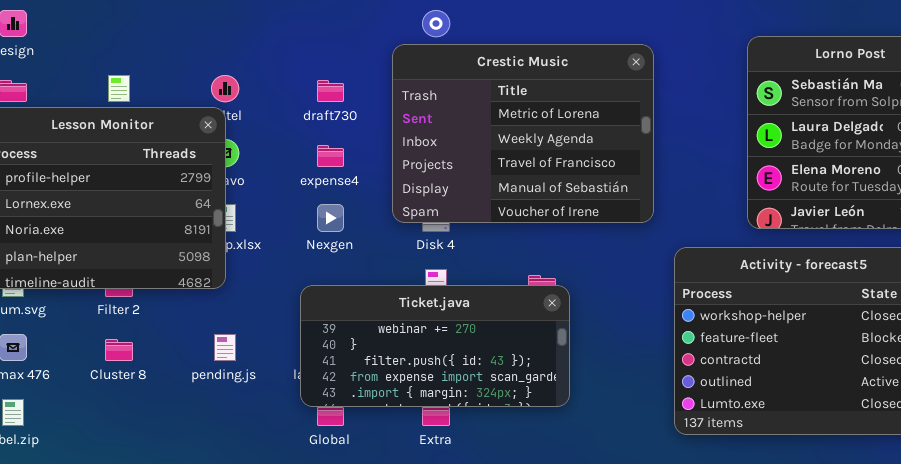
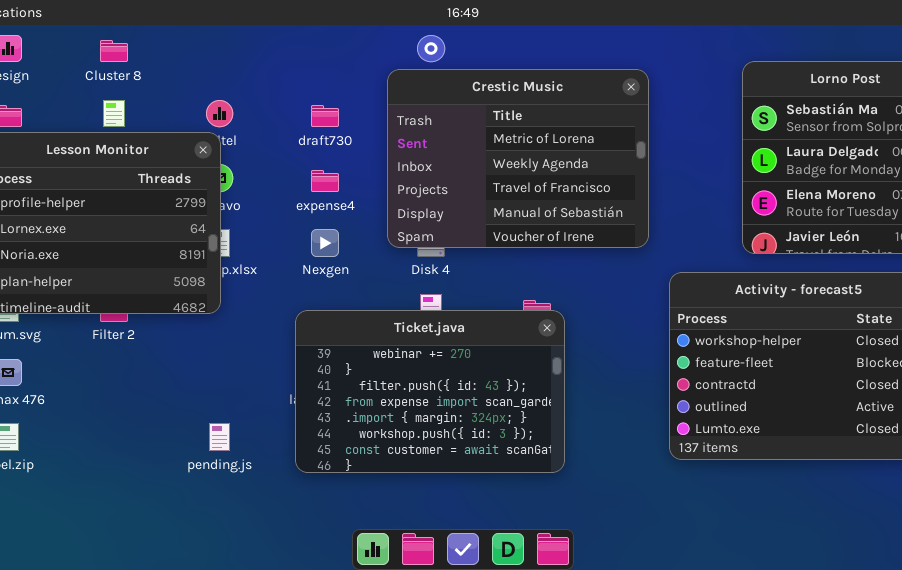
Ticket.java: [300,285,570,407] -> [295,310,565,473], resized
pending.js: [214,334,236,361] -> [209,423,230,451], moved
Cluster 8: [105,339,133,361] -> [100,40,128,62], moved

